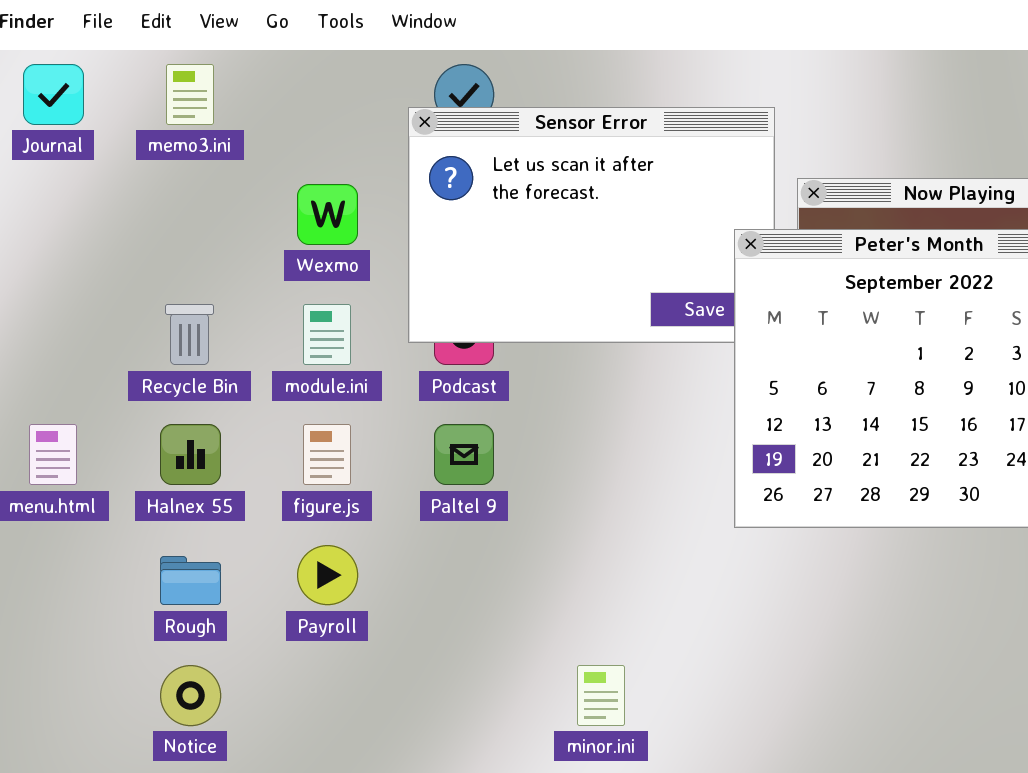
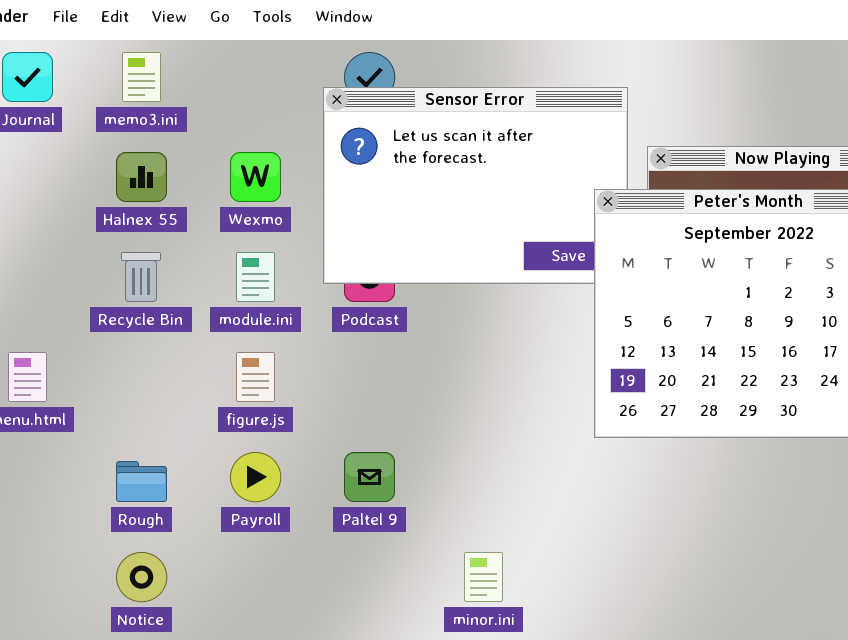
Halnex 55: [160,424,221,485] -> [116,152,167,202], moved
Paltel 9: [434,424,494,485] -> [344,452,395,502], moved

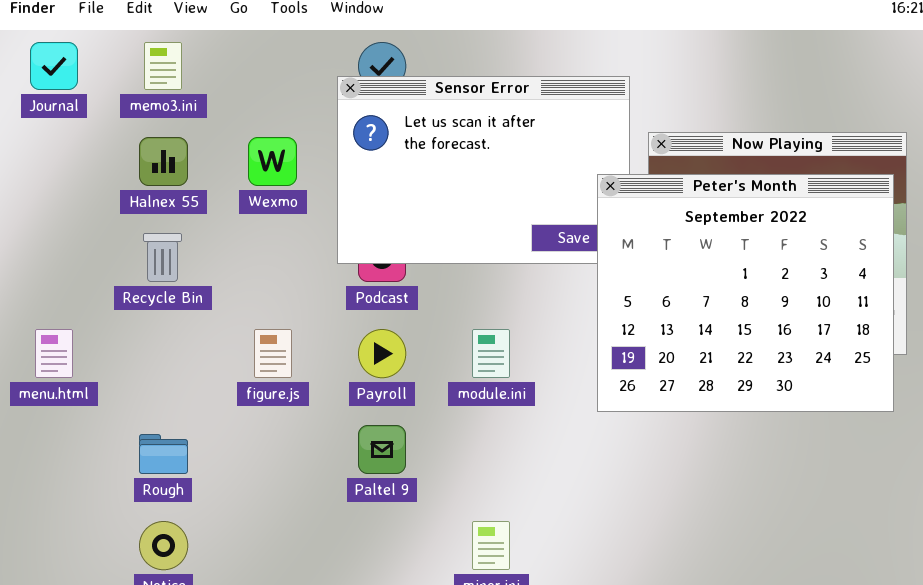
module.ini: [236,252,275,302] -> [472,329,510,378], moved
Payroll: [230,452,281,502] -> [358,329,406,378], moved

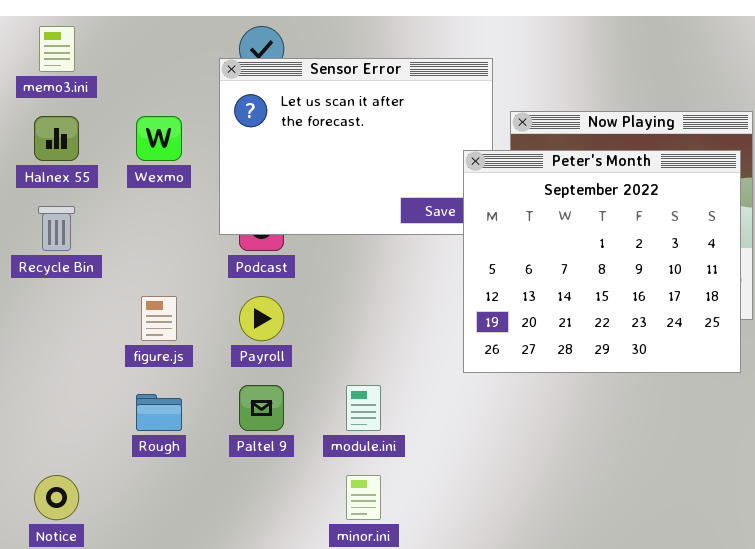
module.ini: [472,329,510,378] -> [346,385,381,431], moved
Rough: [139,434,188,474] -> [136,394,182,431], moved

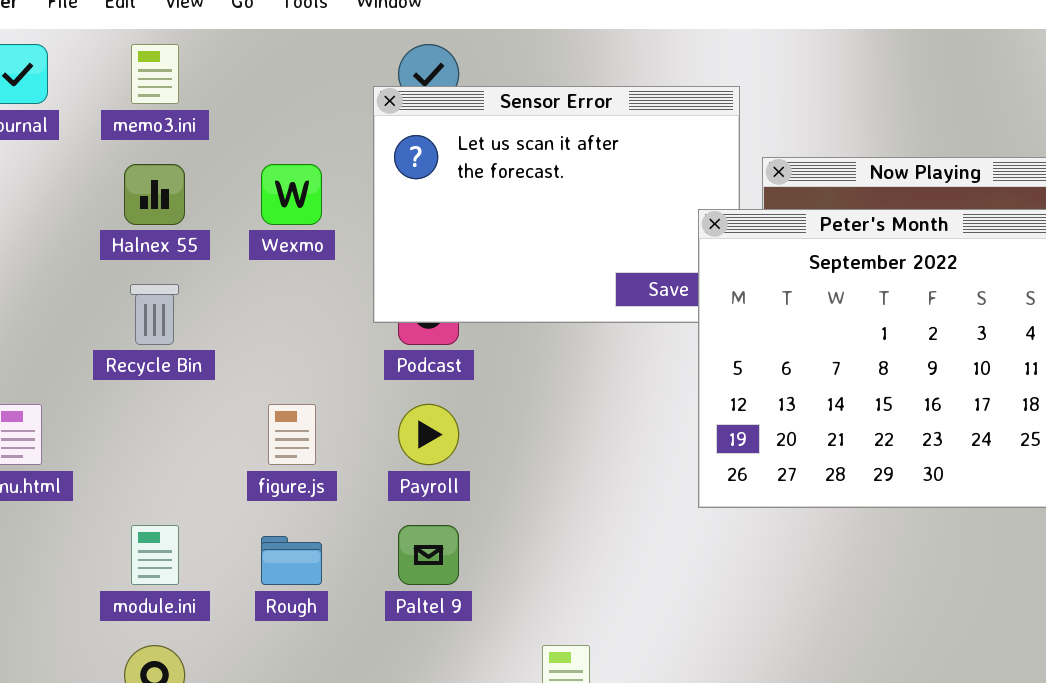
module.ini: [346,385,381,431] -> [131,525,179,585], moved

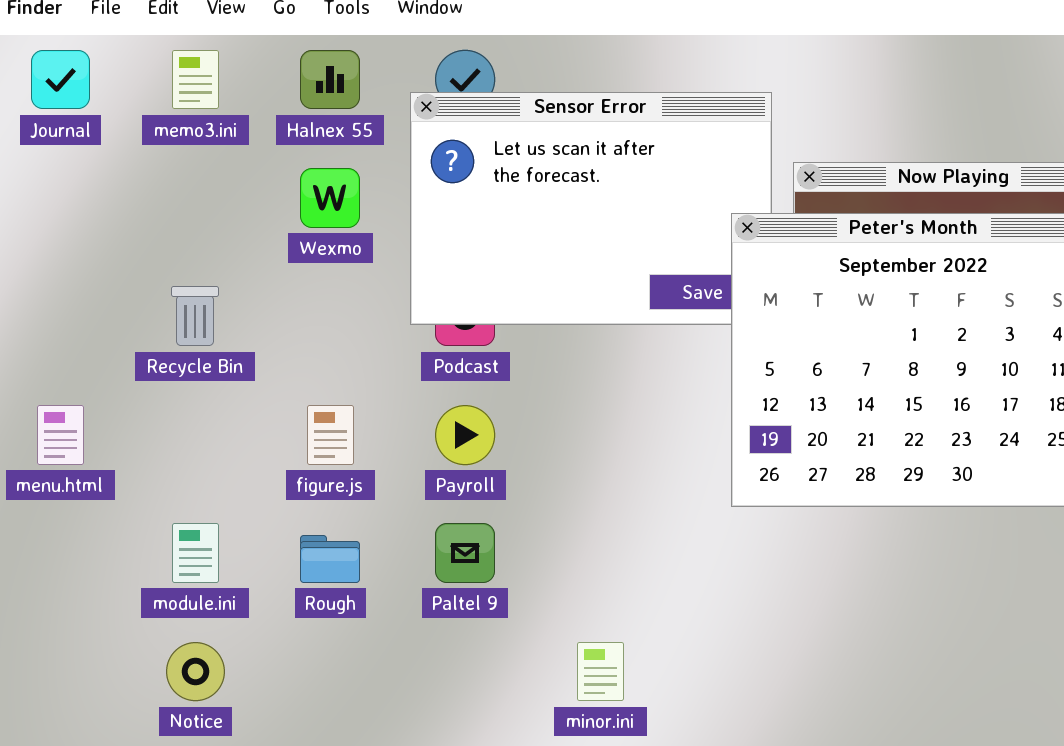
Halnex 55: [124,164,185,225] -> [300,50,360,109], moved

